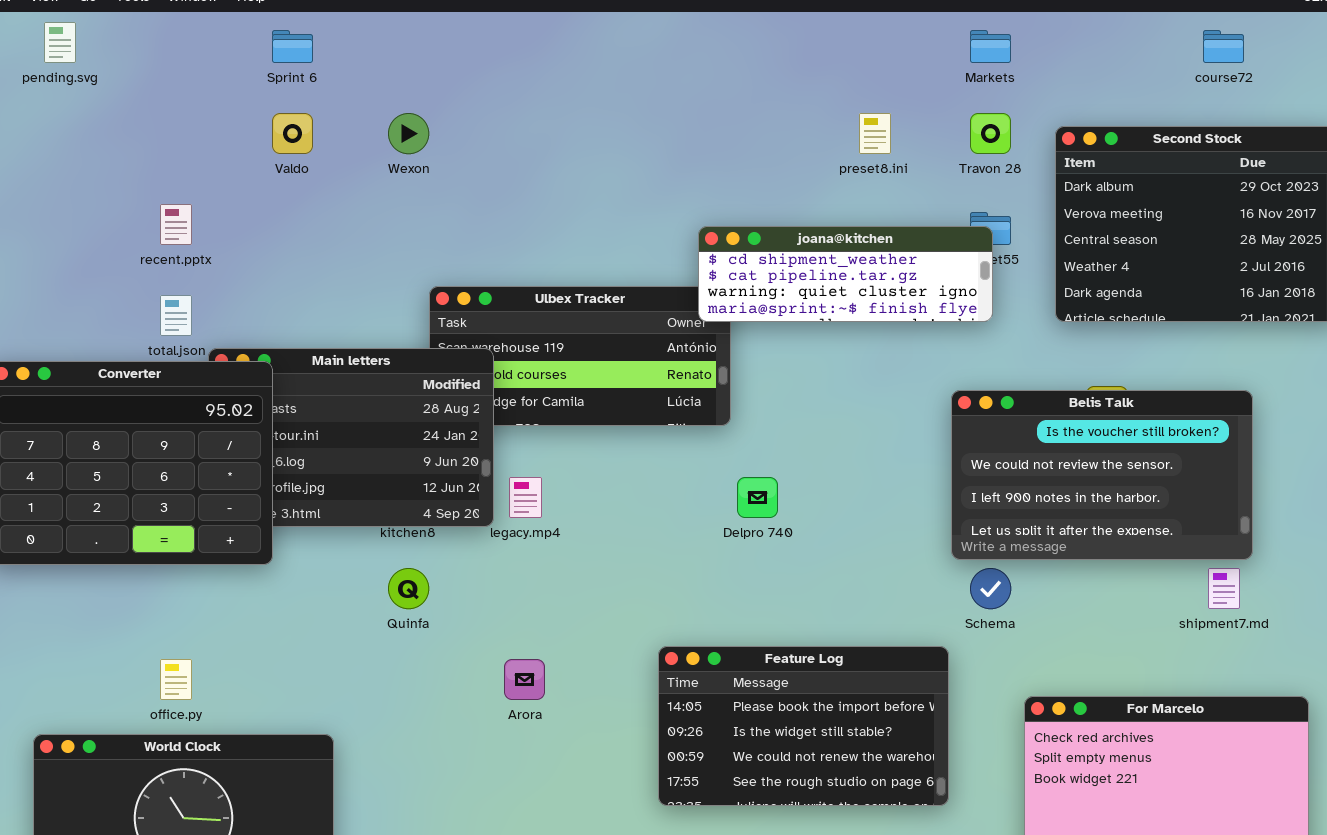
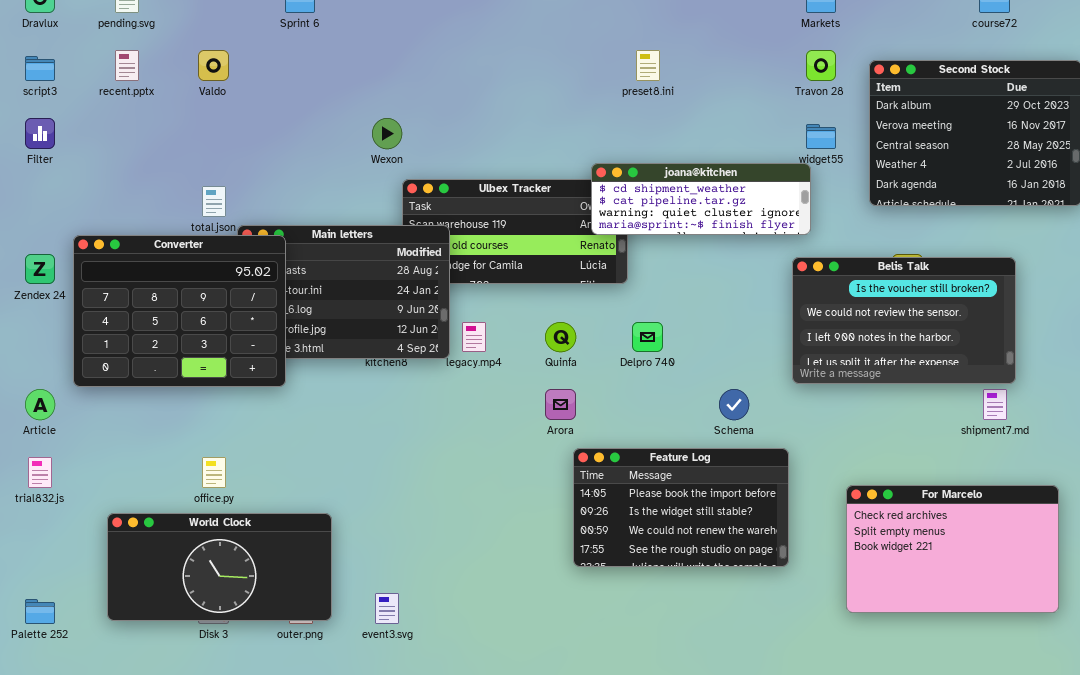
Valdo: [272,113,313,154] -> [198,50,229,81], moved
Wexon: [388,113,429,154] -> [372,118,402,149], moved
preset8.ini: [859,113,891,154] -> [636,50,660,81], moved
recent.pptx: [160,204,192,245] -> [115,50,139,81], moved
joana@kitchen: [698,226,993,322] -> [591,163,811,235], moved
Quinfa: [388,568,429,609] -> [545,322,576,352], moved
Schema: [970,568,1011,609] -> [719,389,749,420], moved
Arora: [504,659,545,700] -> [545,389,576,420], moved

